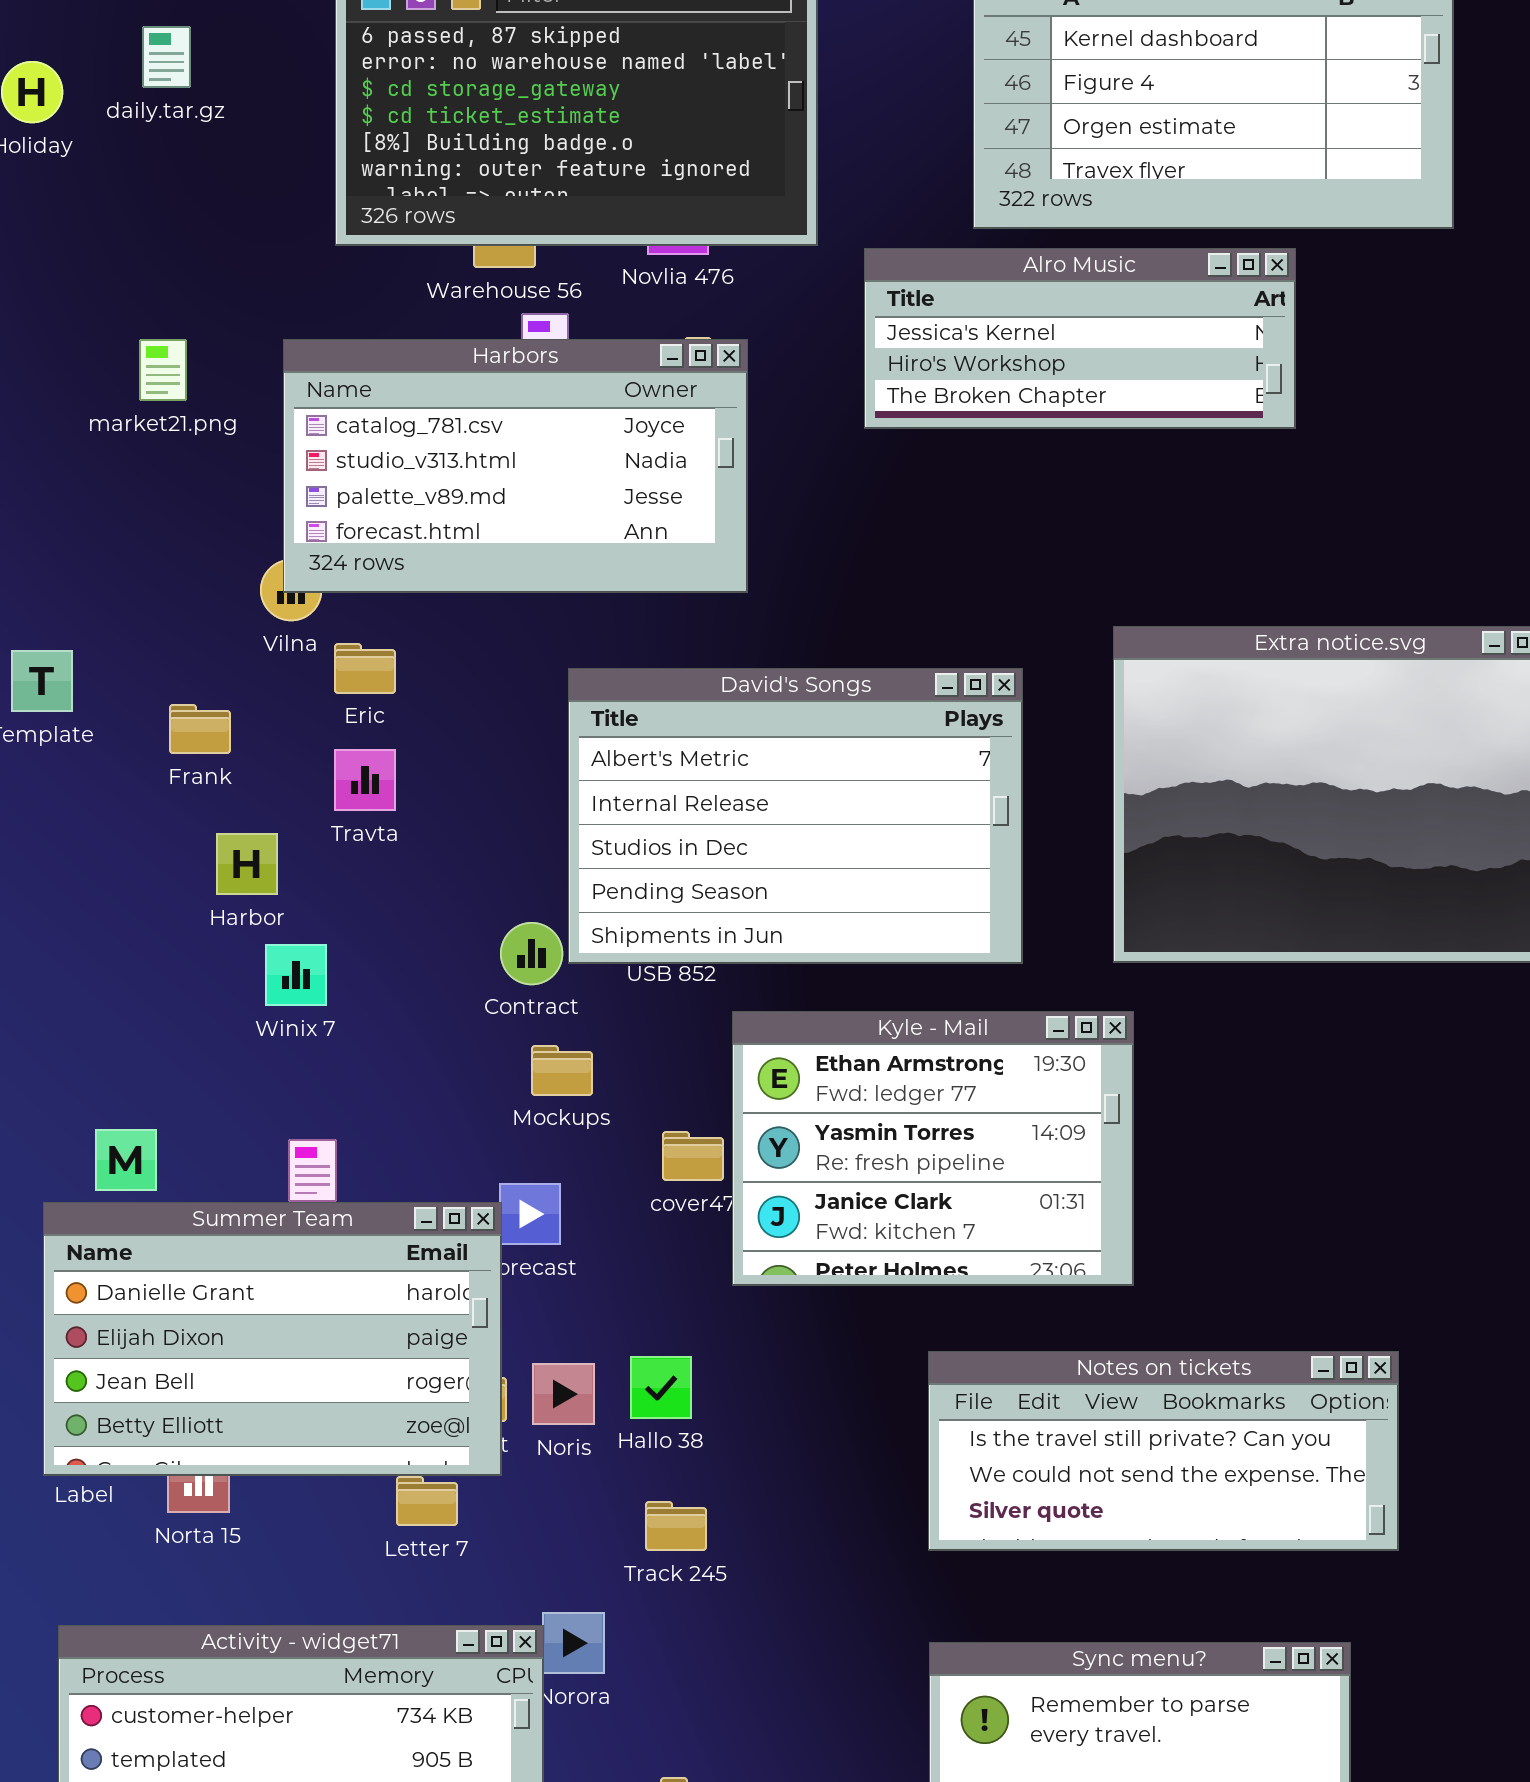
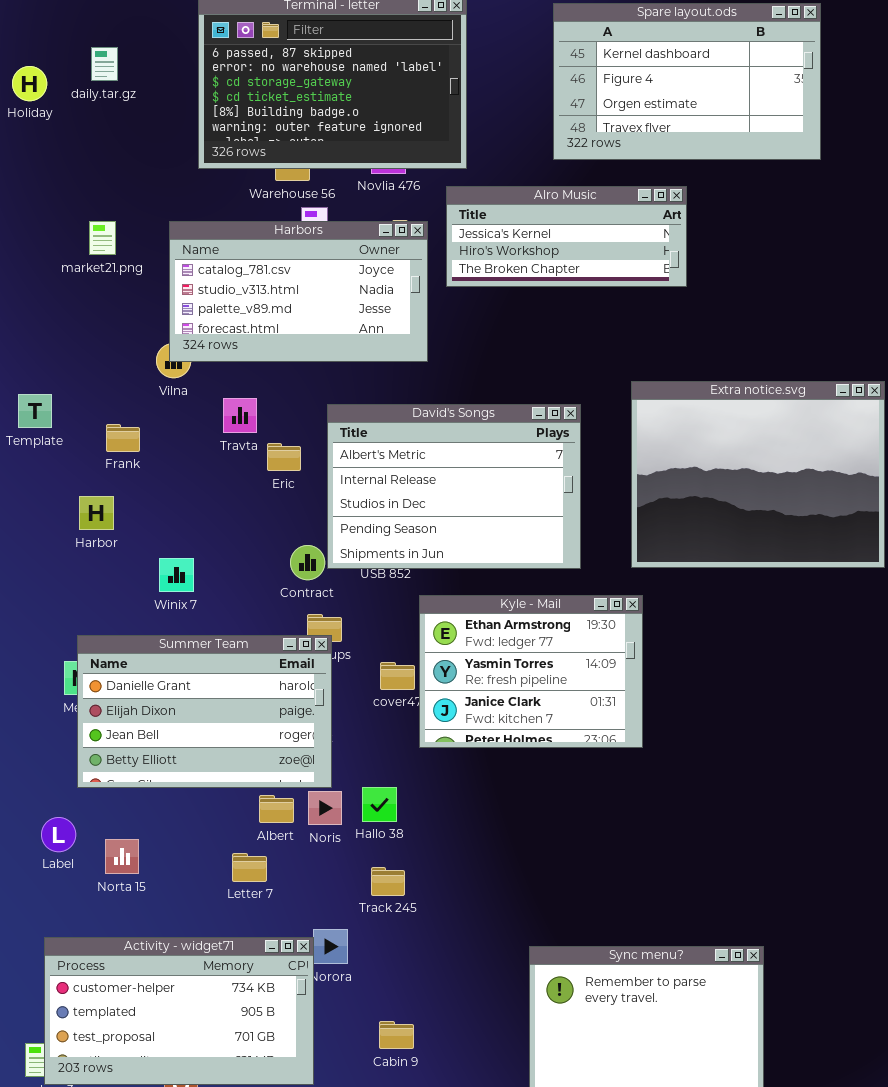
Alro Music: [864,248,1296,429] -> [446,186,687,287], moved
Eric: [334,643,396,694] -> [267,443,301,471], moved
Travta: [334,749,396,811] -> [223,398,257,433], moved
Harbor: [216,833,278,895] -> [79,496,114,530], moved
Summer Team: [43,1202,502,1476] -> [77,635,332,788], moved
Notes on tickets: [928,1351,1399,1551] -> none, closed

